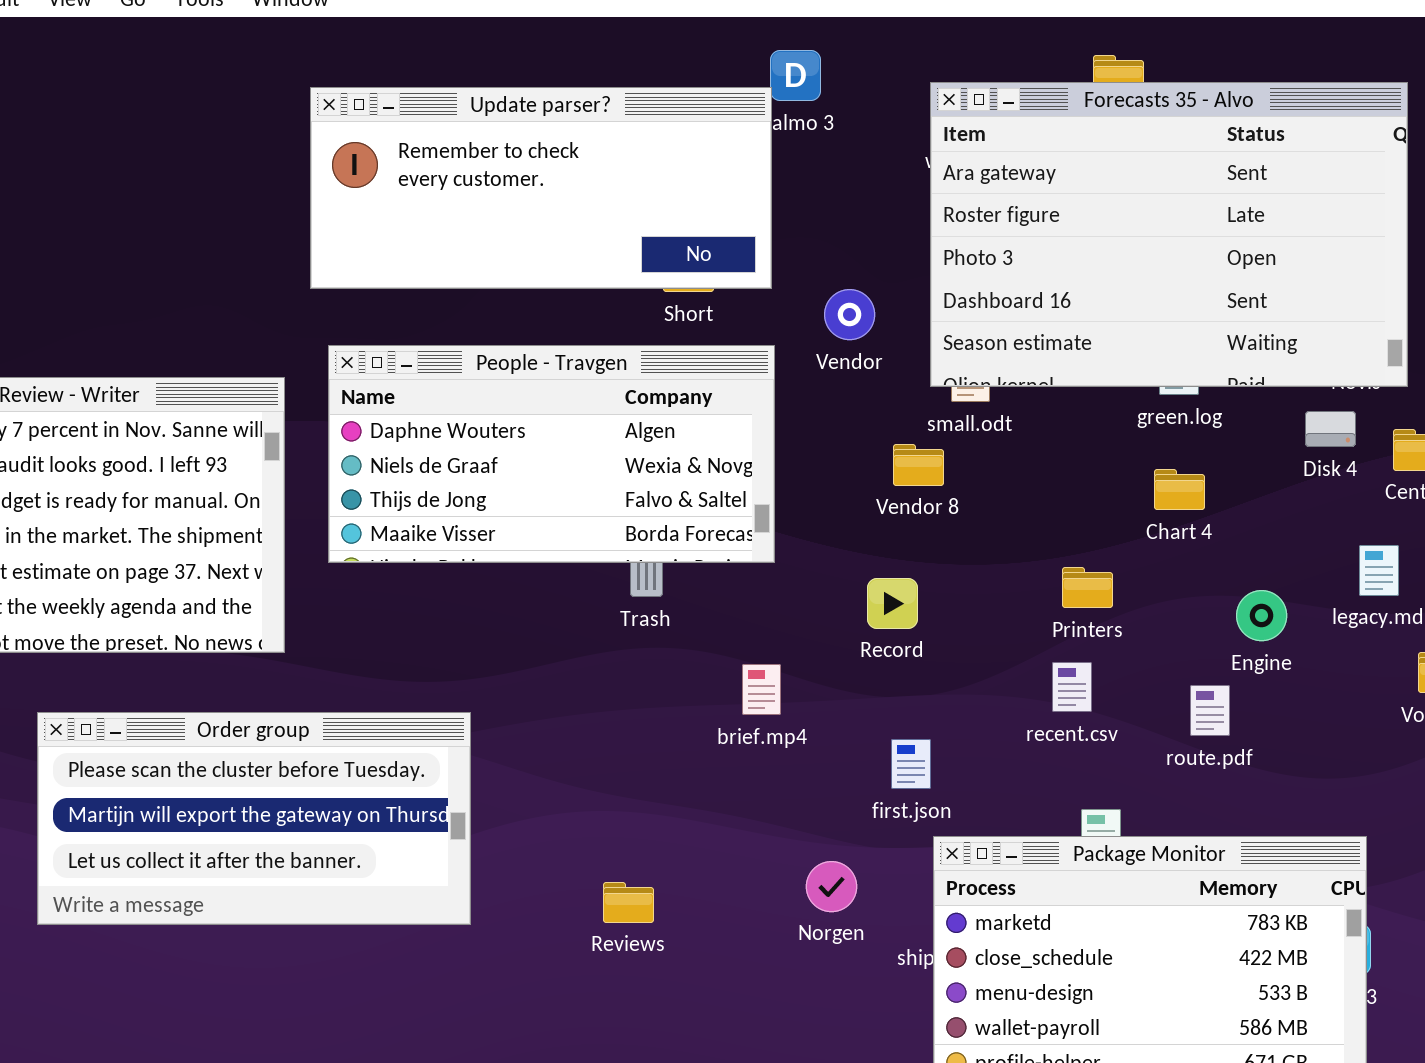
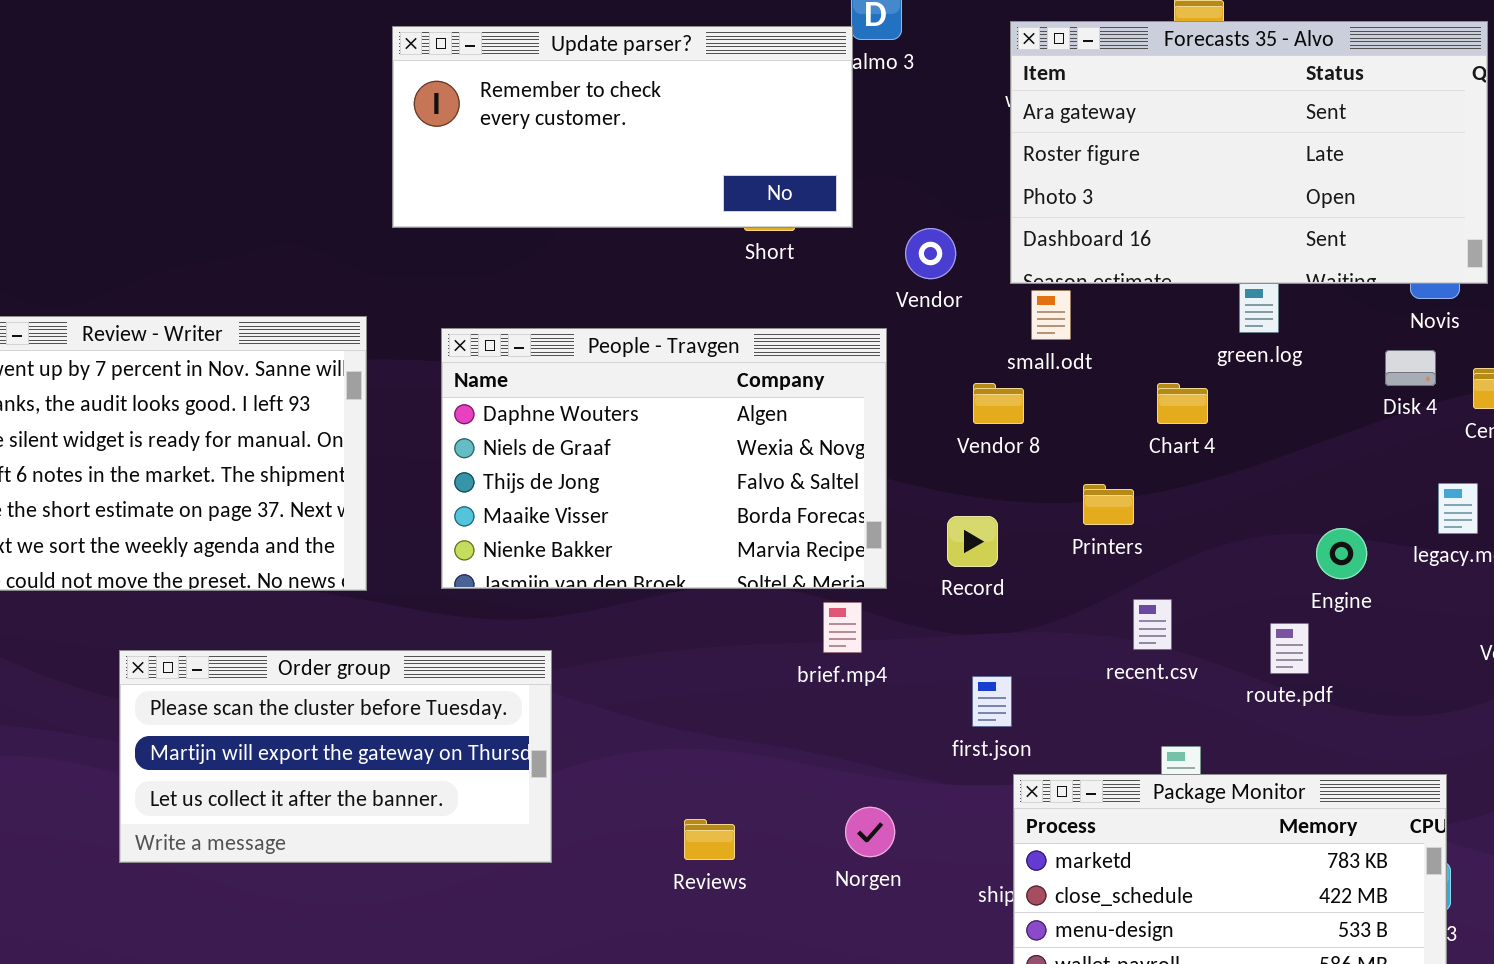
Forecasts 35 - Alvo: [930,82,1408,387] -> [1010,21,1488,284], resized
People - Travgen: [328,345,775,563] -> [441,328,887,589], moved, resized
Chart 4: [1154,469,1205,510] -> [1157,383,1208,424], moved
Printers: [1062,567,1113,608] -> [1083,484,1134,525], moved
Norgen: [806,861,857,912] -> [845,807,895,857], moved

